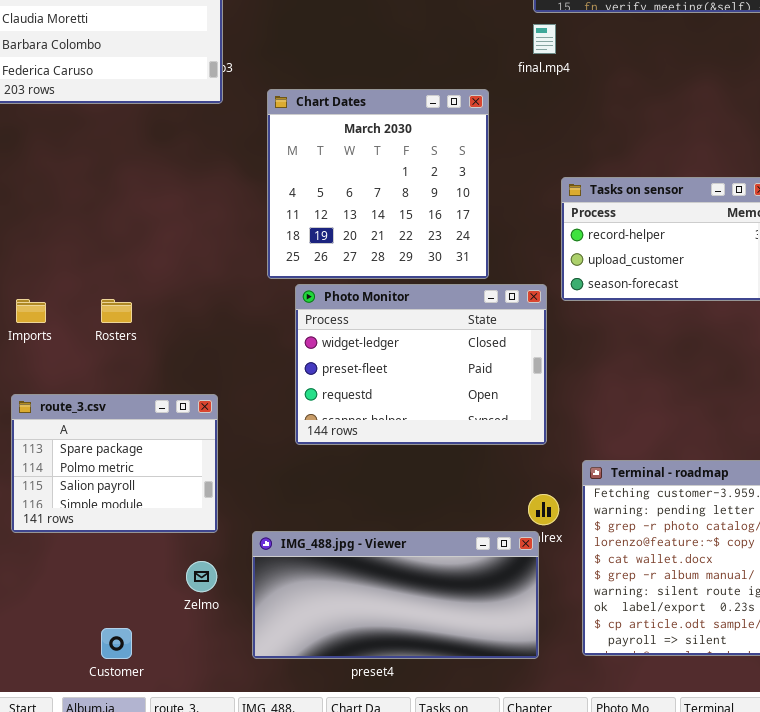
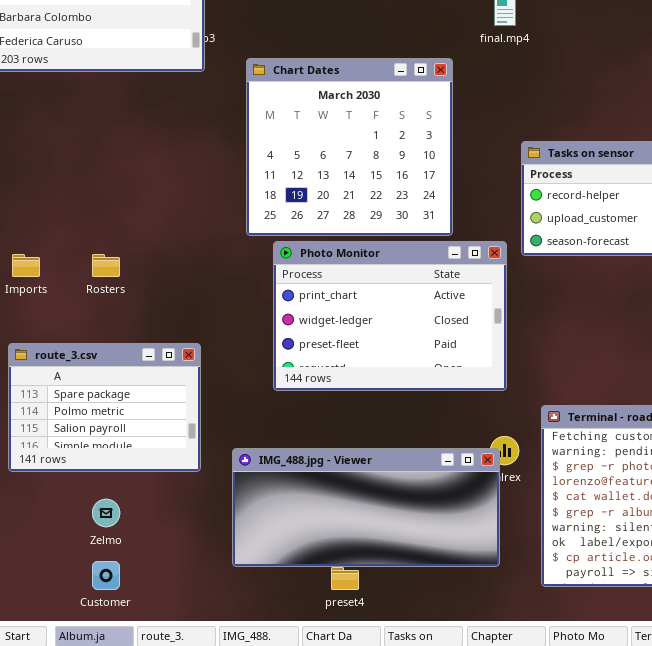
Photo Monitor: [295,284,547,445] -> [273,241,507,391], scrolled up 1 row
IMG_488.jpg - Viewer: [252,531,539,659] -> [232,448,500,567], moved
Zelmo: [186,561,217,592] -> [92,499,120,527], moved

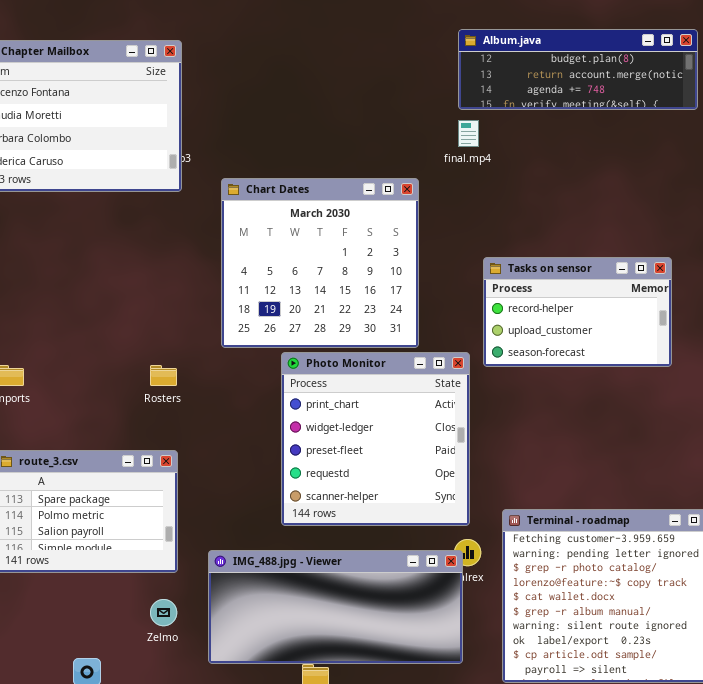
Photo Monitor: [273,241,507,391] -> [281,352,470,526], resized
Rosters: [92,254,120,277] -> [150,365,177,386], moved
Zelmo: [92,499,120,527] -> [150,599,177,626], moved

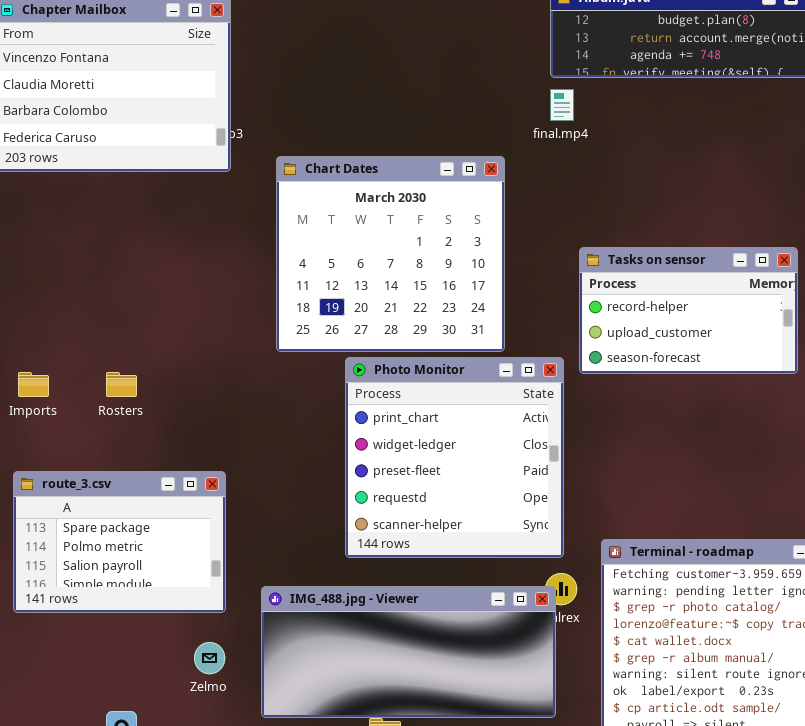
Rosters: [150,365,177,386] -> [106,372,137,397], moved

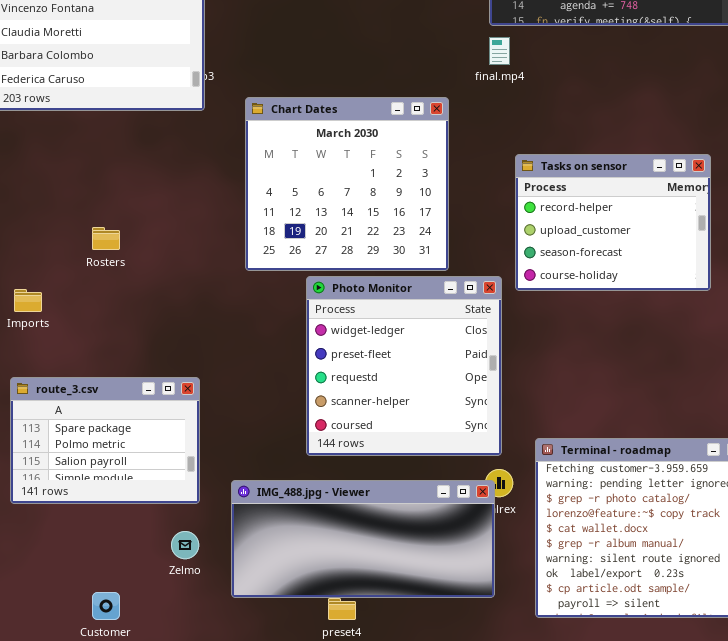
Tasks on sensor: [579,247,798,374] -> [515,154,711,291], resized
Photo Monitor: [345,357,564,558] -> [306,276,502,456], scrolled down 1 row
Rosters: [106,372,137,397] -> [92,227,120,250], moved

